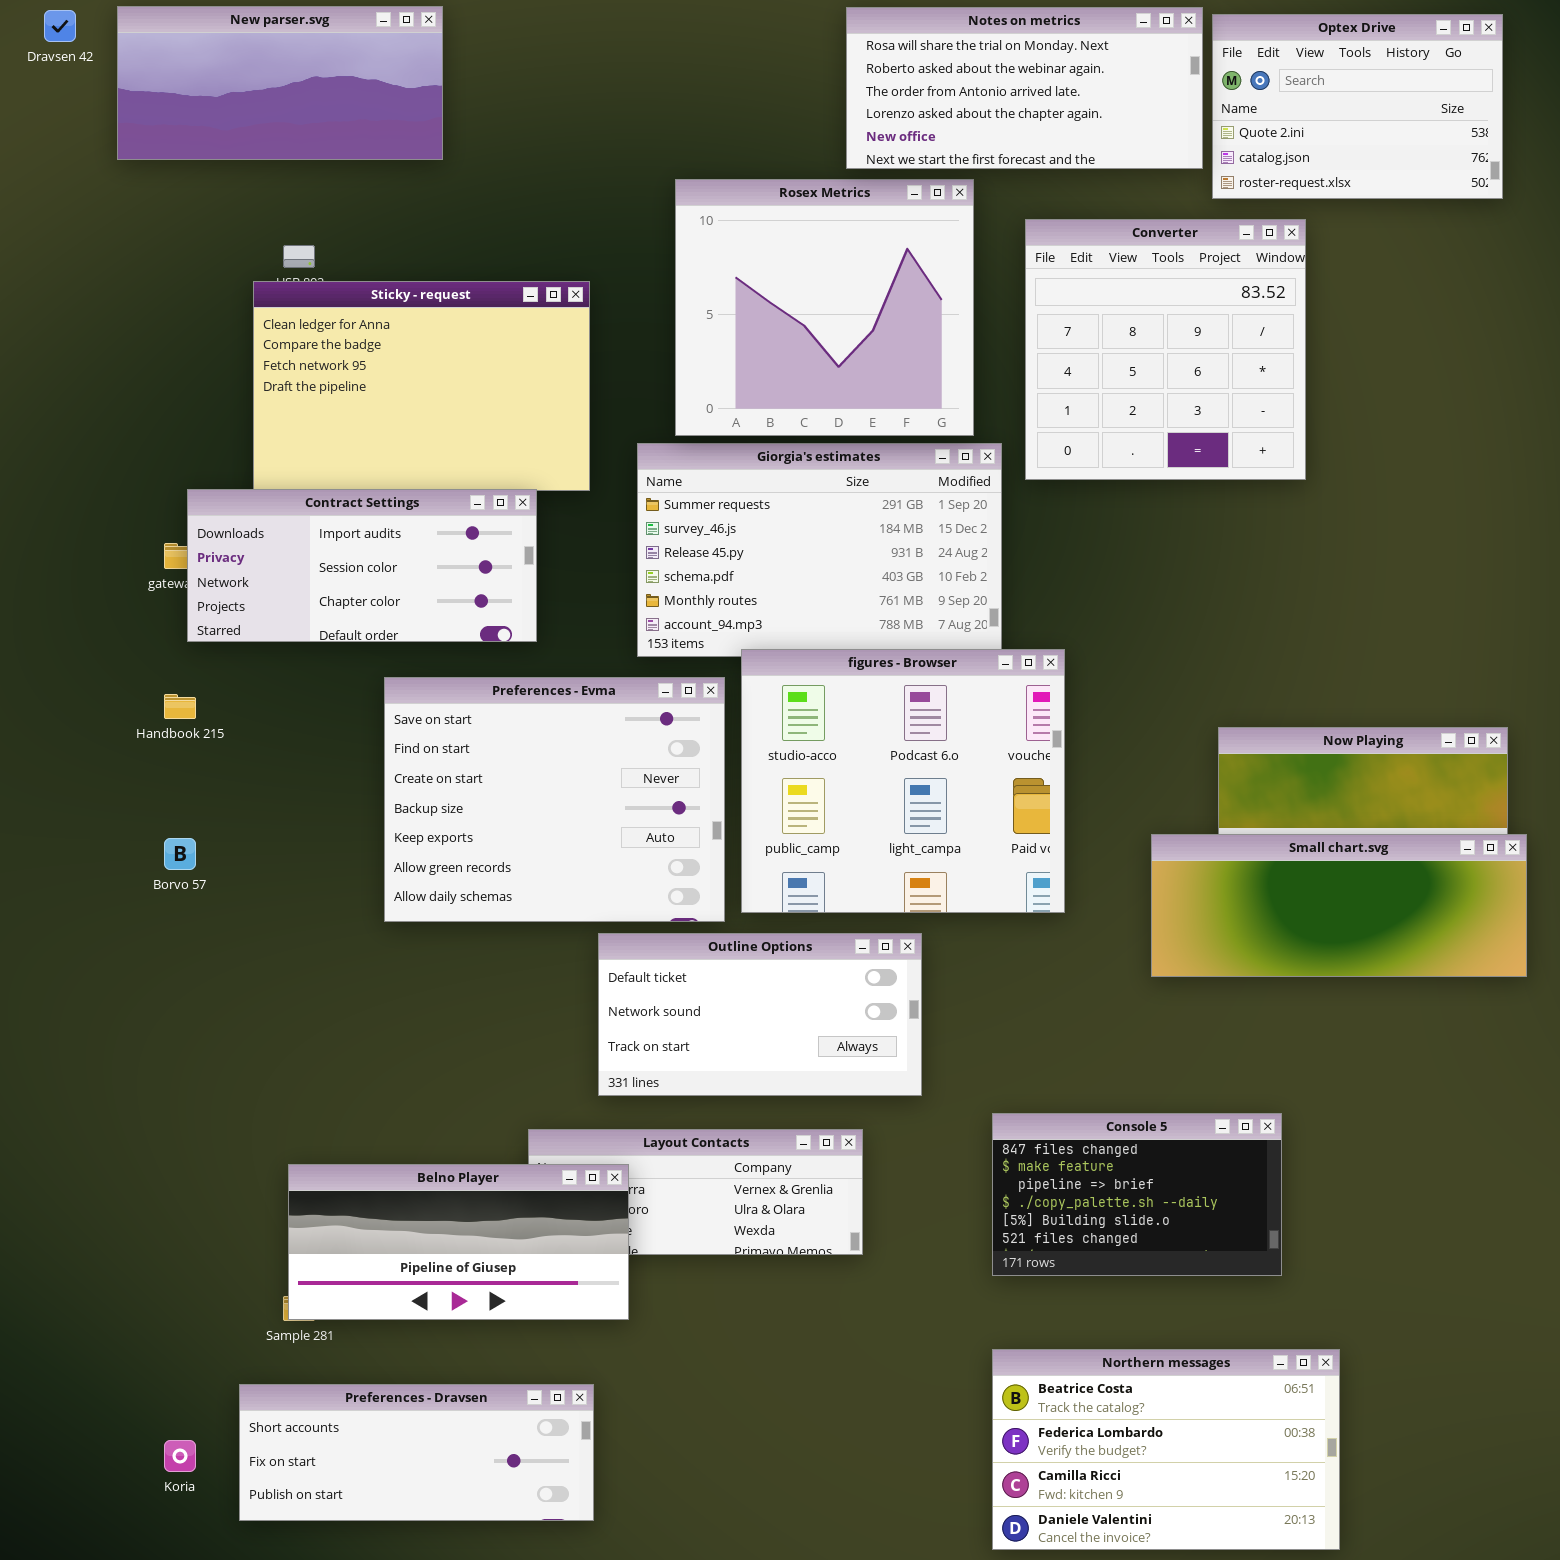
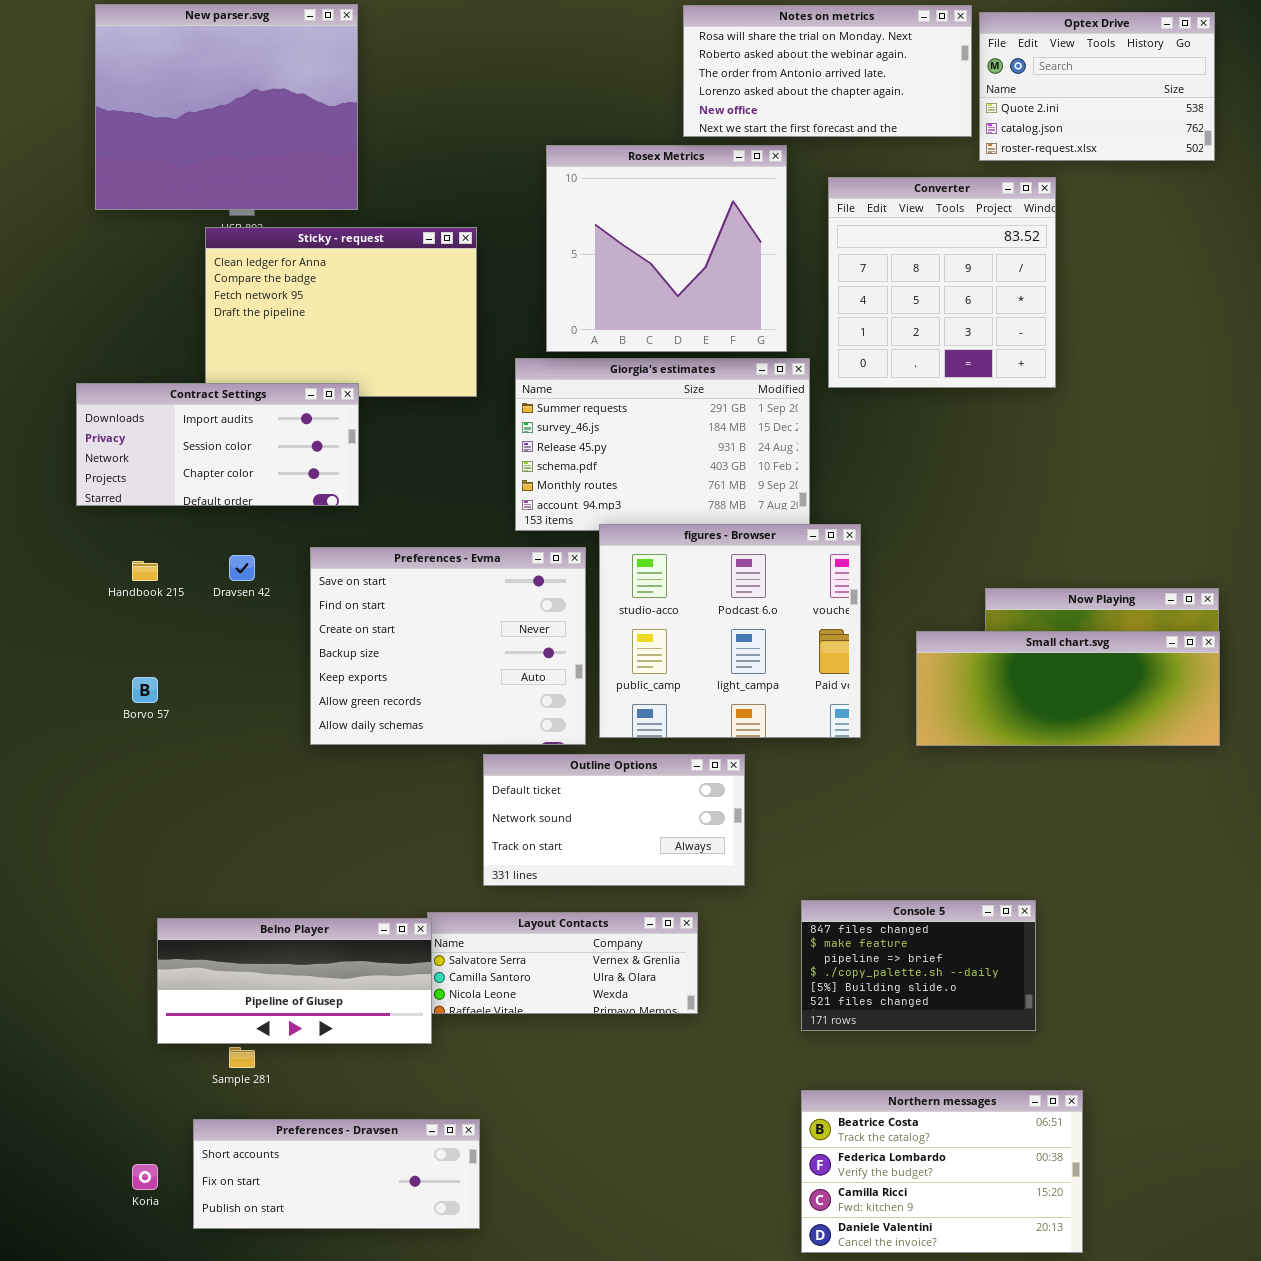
New parser.svg: [117,6,443,160] -> [95,4,358,210], resized
Dravsen 42: [44,10,76,42] -> [229,555,255,581], moved
Contract Settings: [187,489,537,642] -> [76,383,359,506], moved
Small chart.svg: [1151,834,1527,977] -> [916,631,1220,746], moved
Belno Player: [288,1164,629,1320] -> [157,918,432,1044], moved

